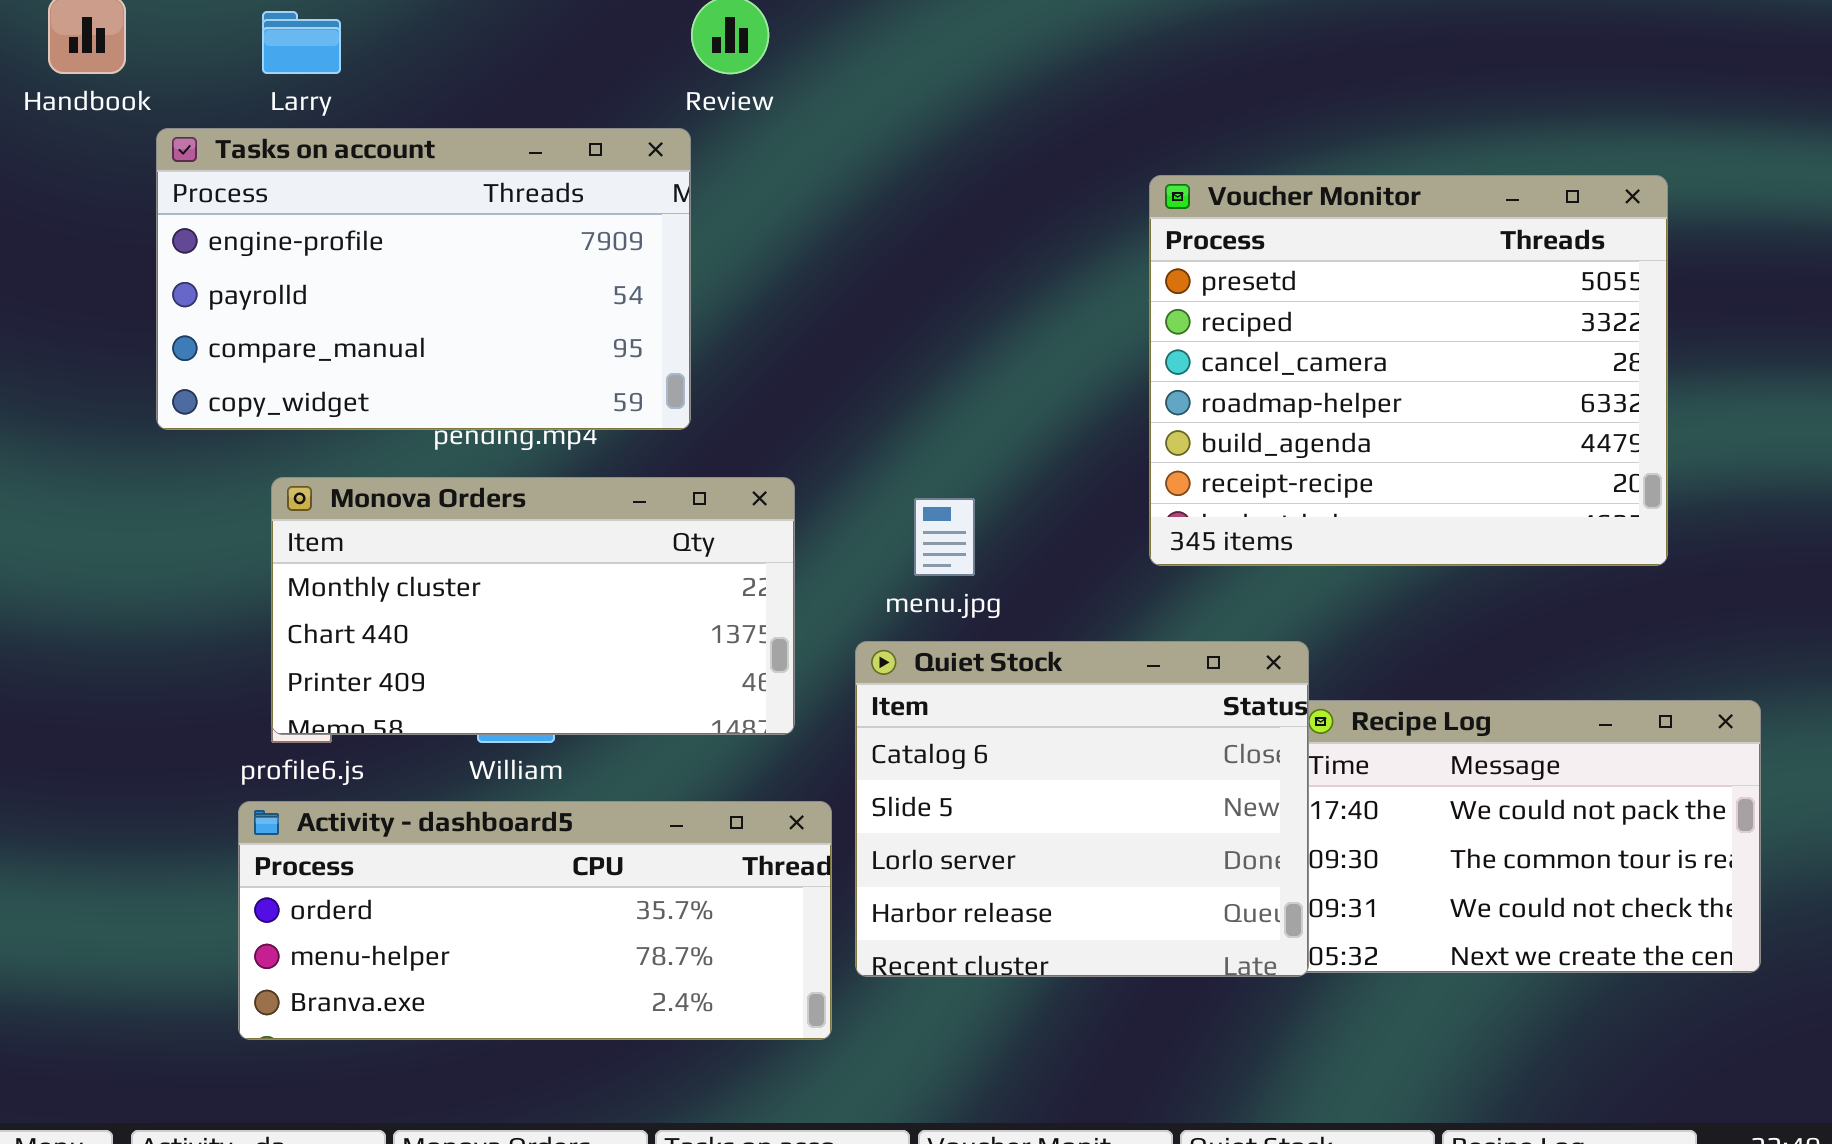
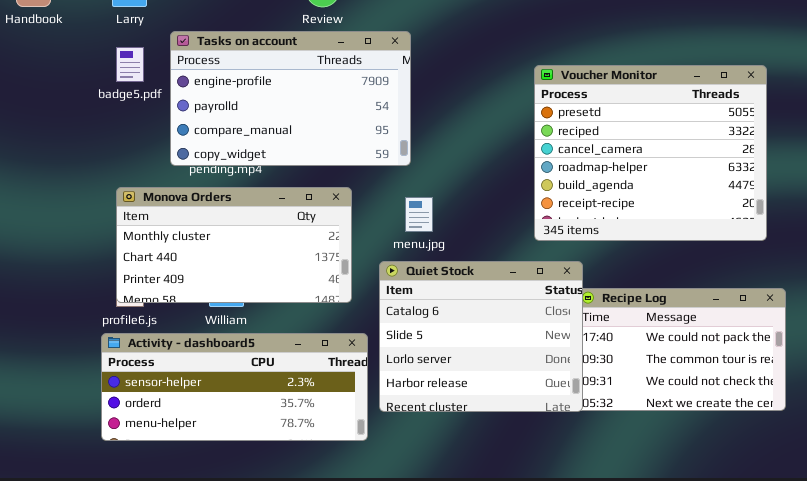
Tasks on account: [156,128,691,430] -> [170,31,411,166], moved
Voucher Monitor: [1149,175,1668,566] -> [534,65,767,241], moved
Activity - dashboard5: [238,801,832,1040] -> [101,333,368,441], scrolled up 1 row

